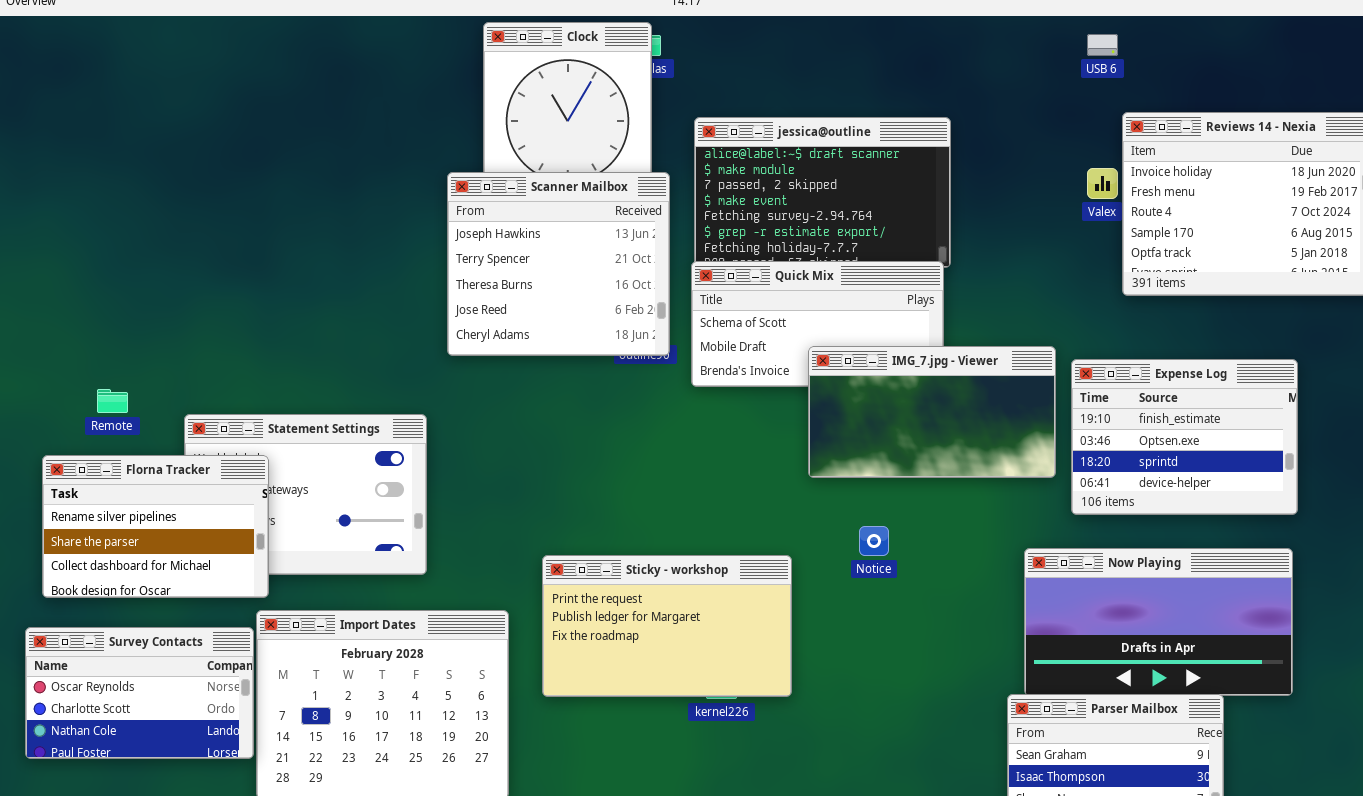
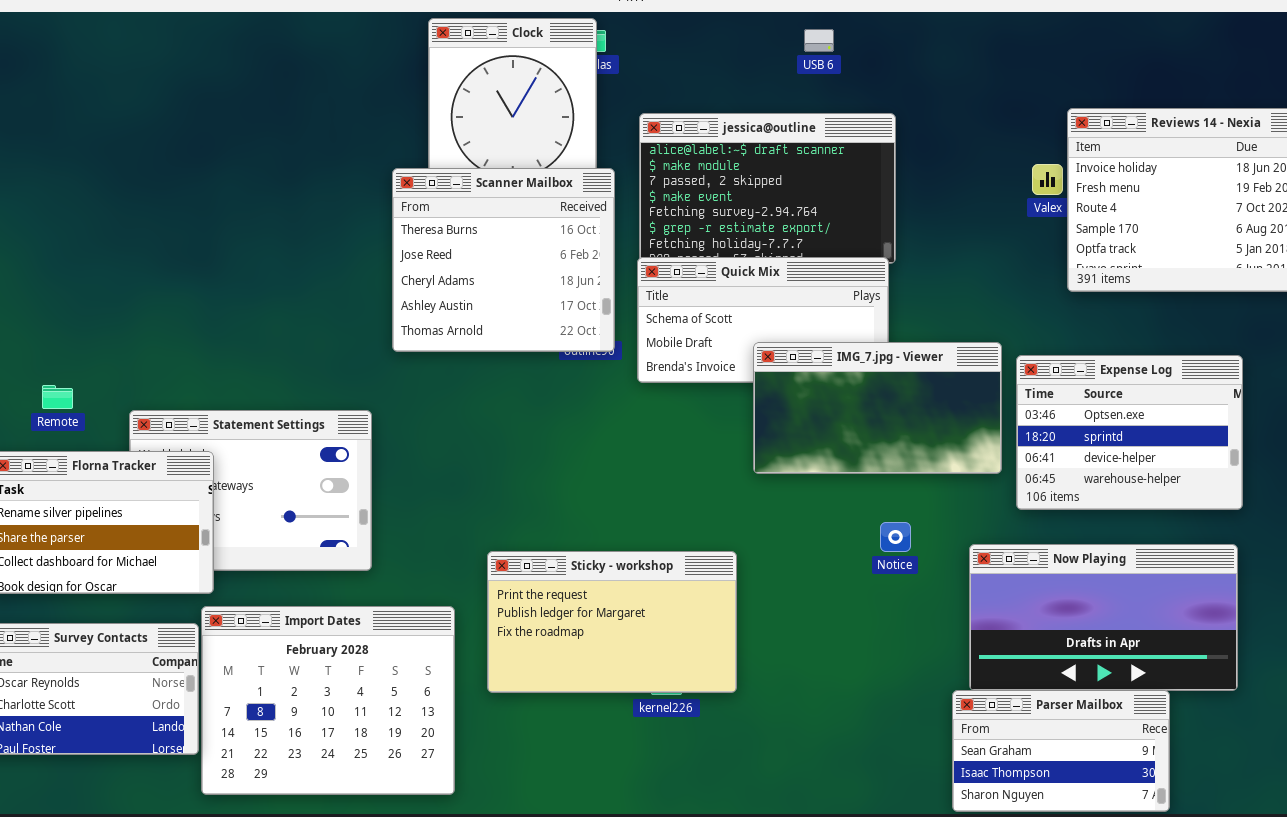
USB 6: [1087,34,1118,56] -> [804,29,834,52], moved
Scanner Mailbox: [447,172,670,356] -> [392,168,615,352], scrolled down 2 rows
Expense Log: [1071,359,1298,515] -> [1016,355,1243,510], scrolled down 1 row
Notice: [859,526,889,556] -> [880,522,911,552], moved

